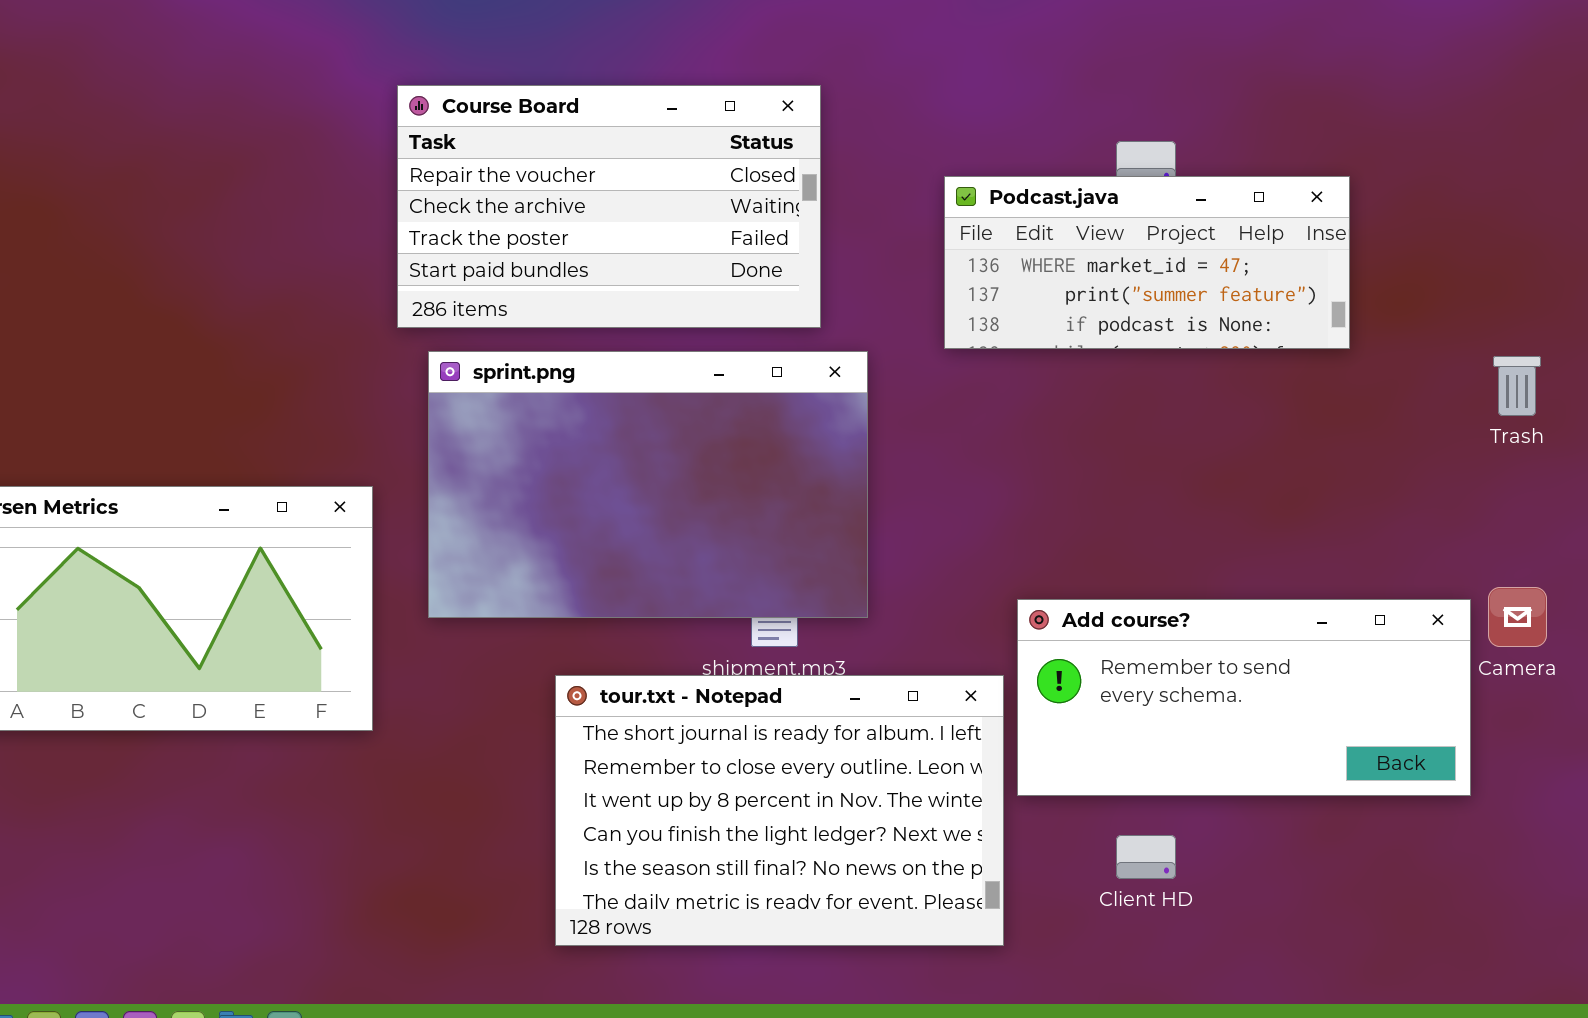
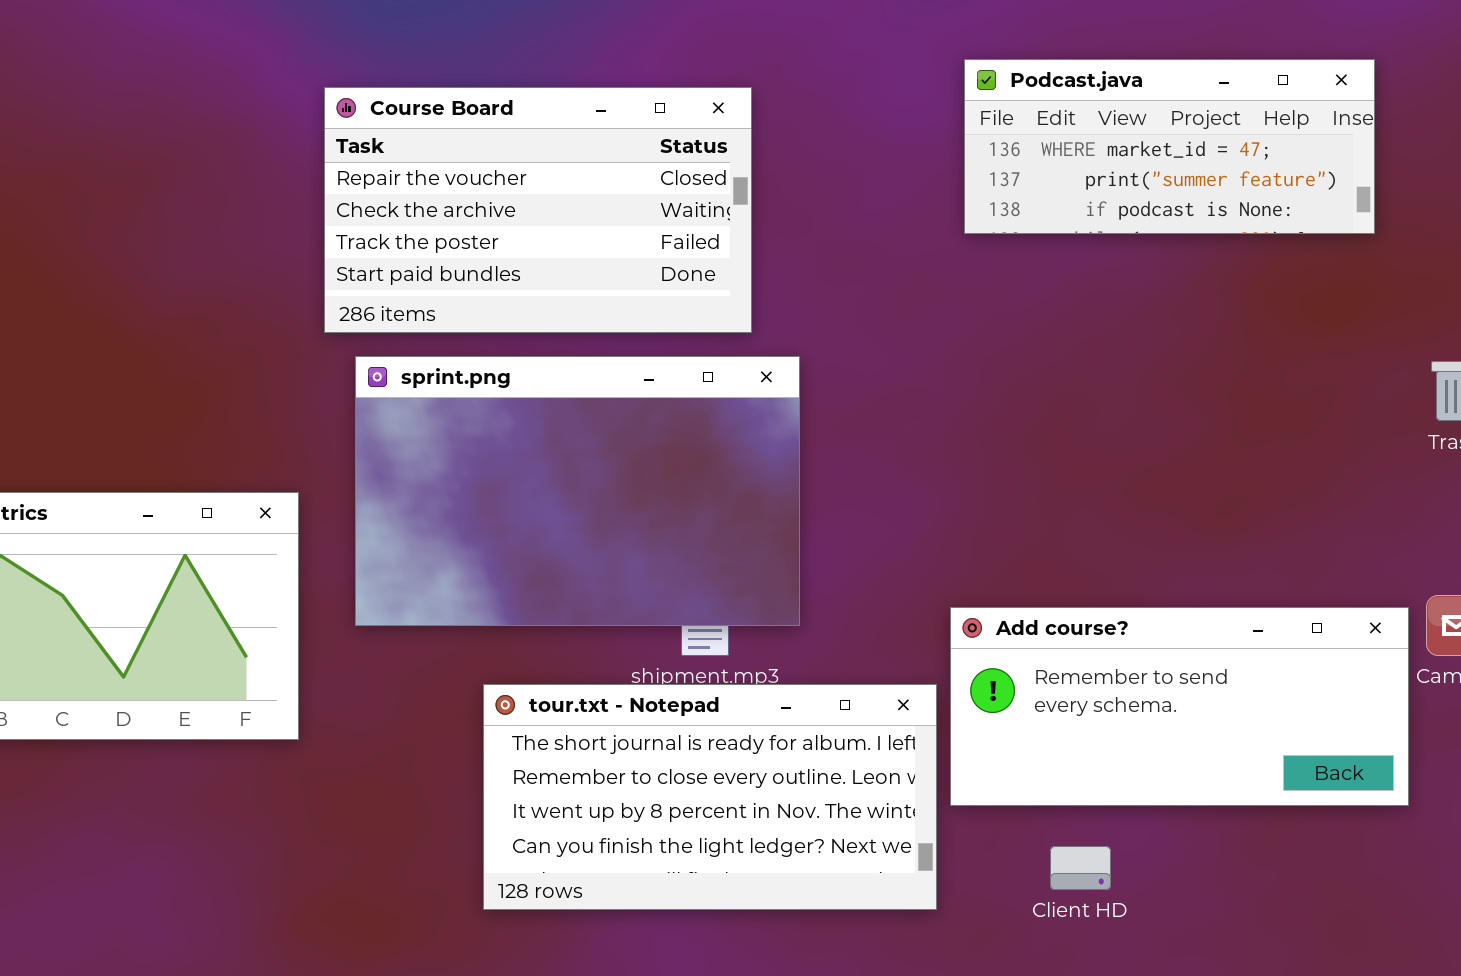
Podcast.java: [944,176,1350,349] -> [964,59,1375,234], moved
tour.txt - Notepad: [555,675,1004,946] -> [483,684,937,910], resized

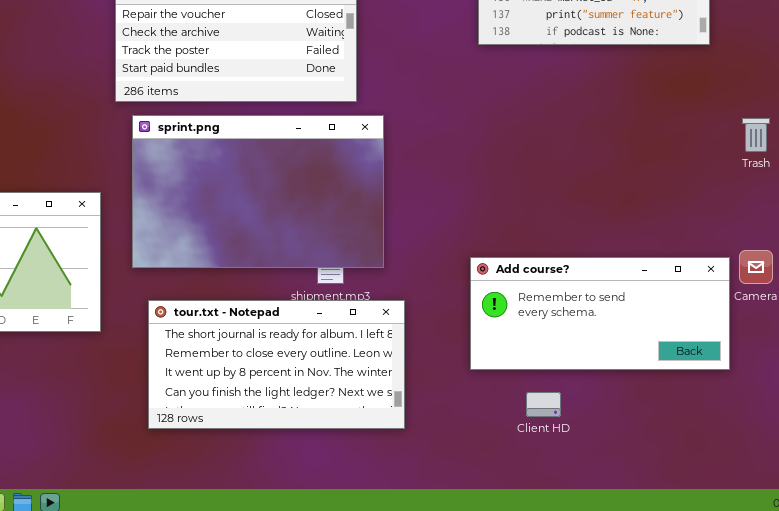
tour.txt - Notepad: [483,684,937,910] -> [148,300,405,429], moved

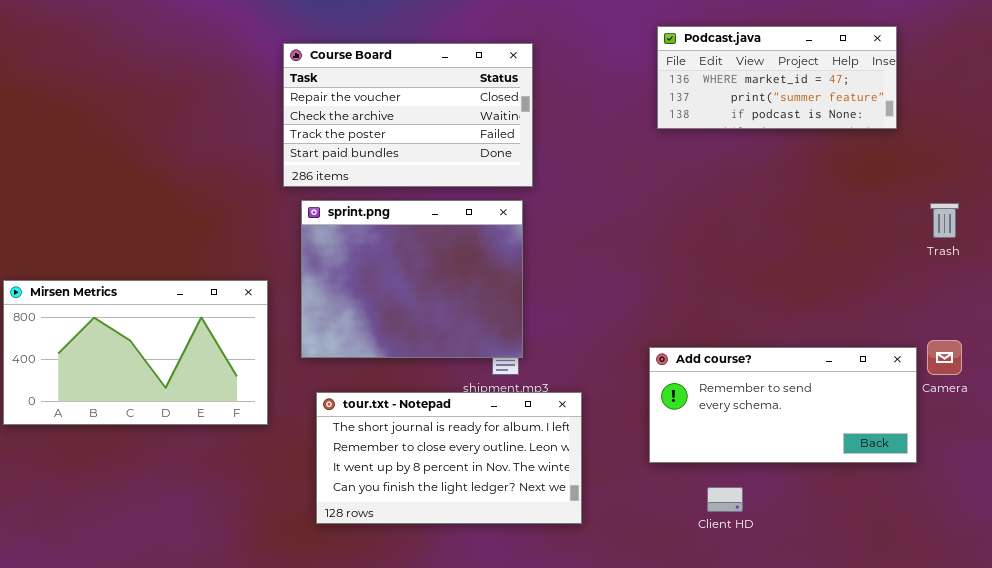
sprint.png: [132,115,384,268] -> [301,200,523,358], resized

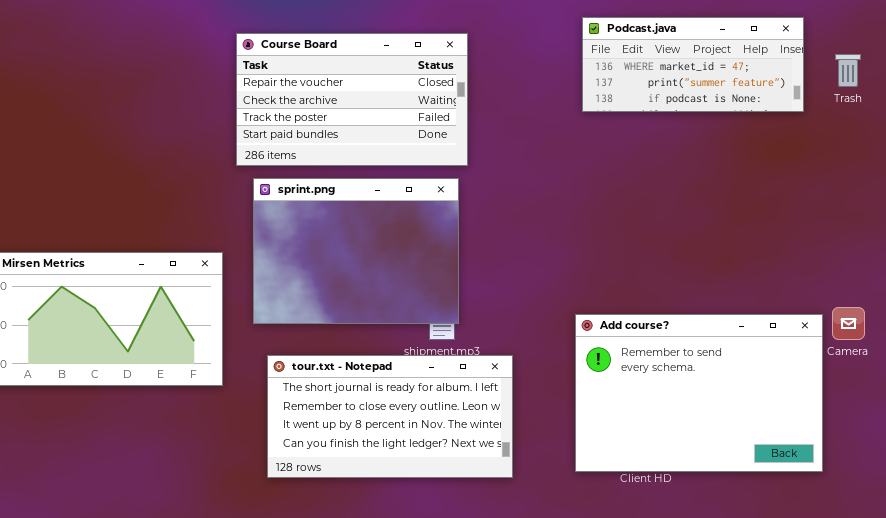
Trash: [930,203,959,238] -> [835,54,861,87], moved
Add course?: [649,347,917,463] -> [575,314,823,472], resized

